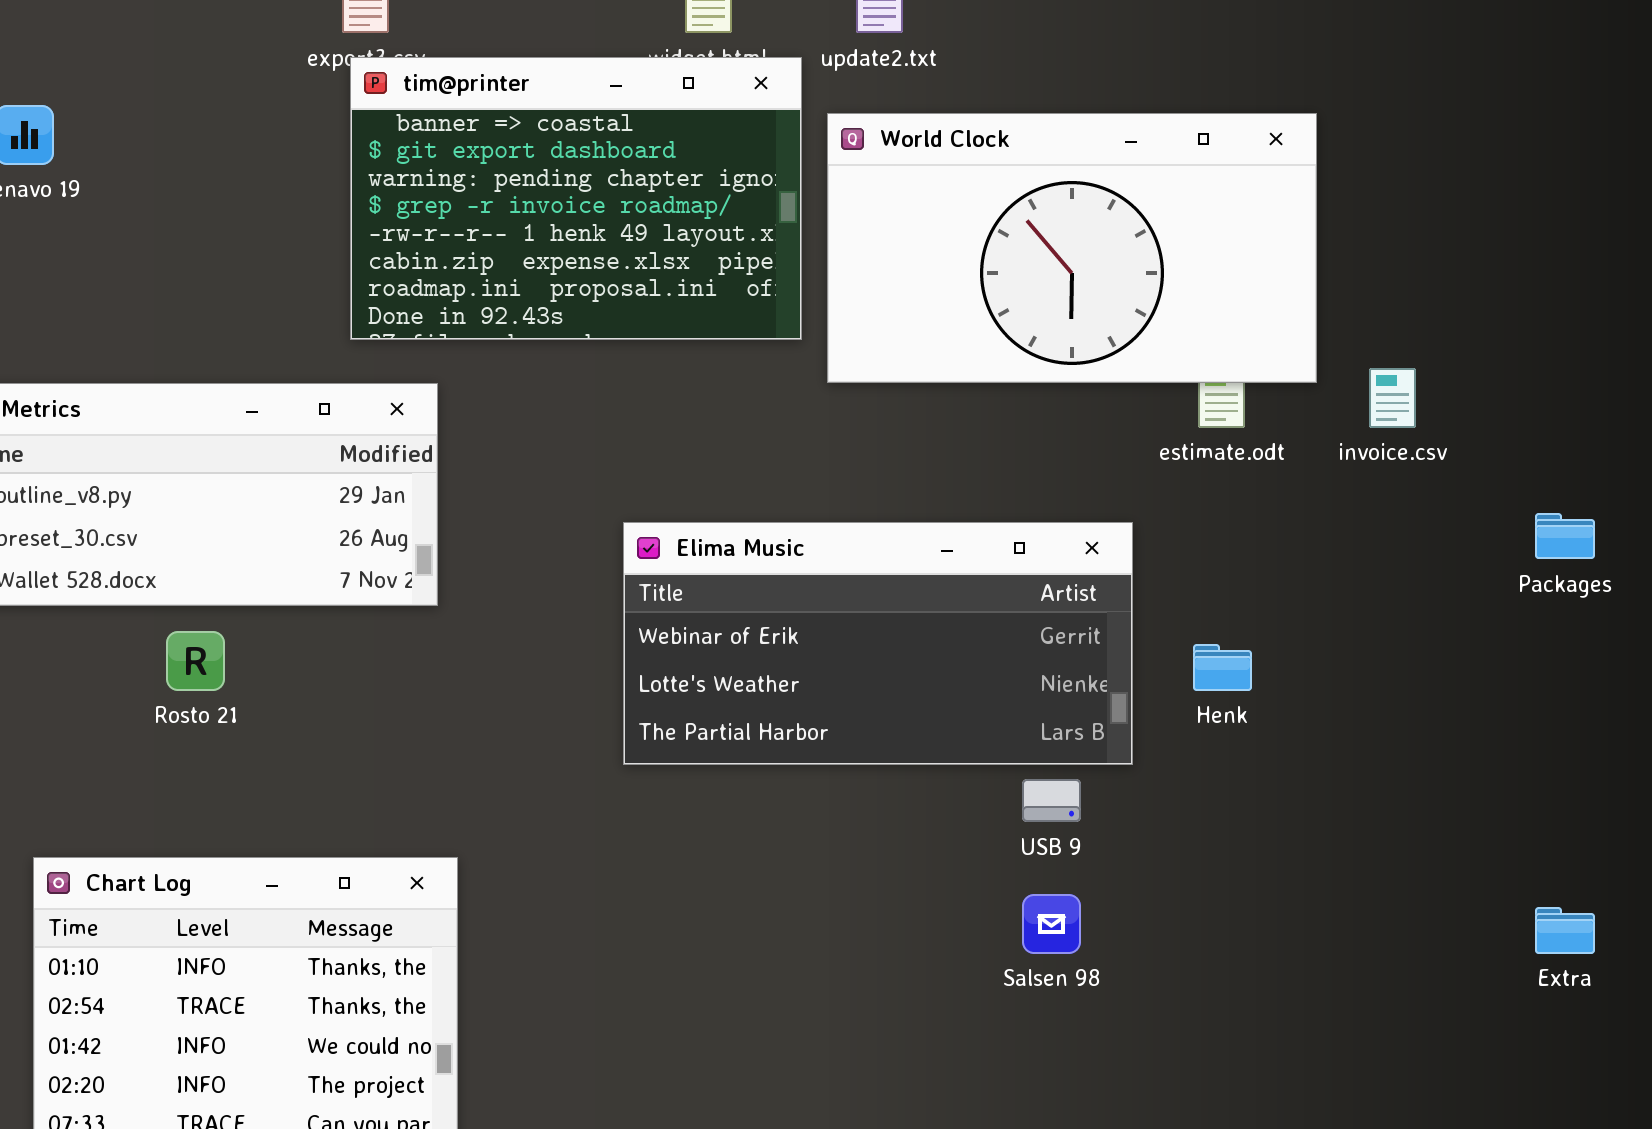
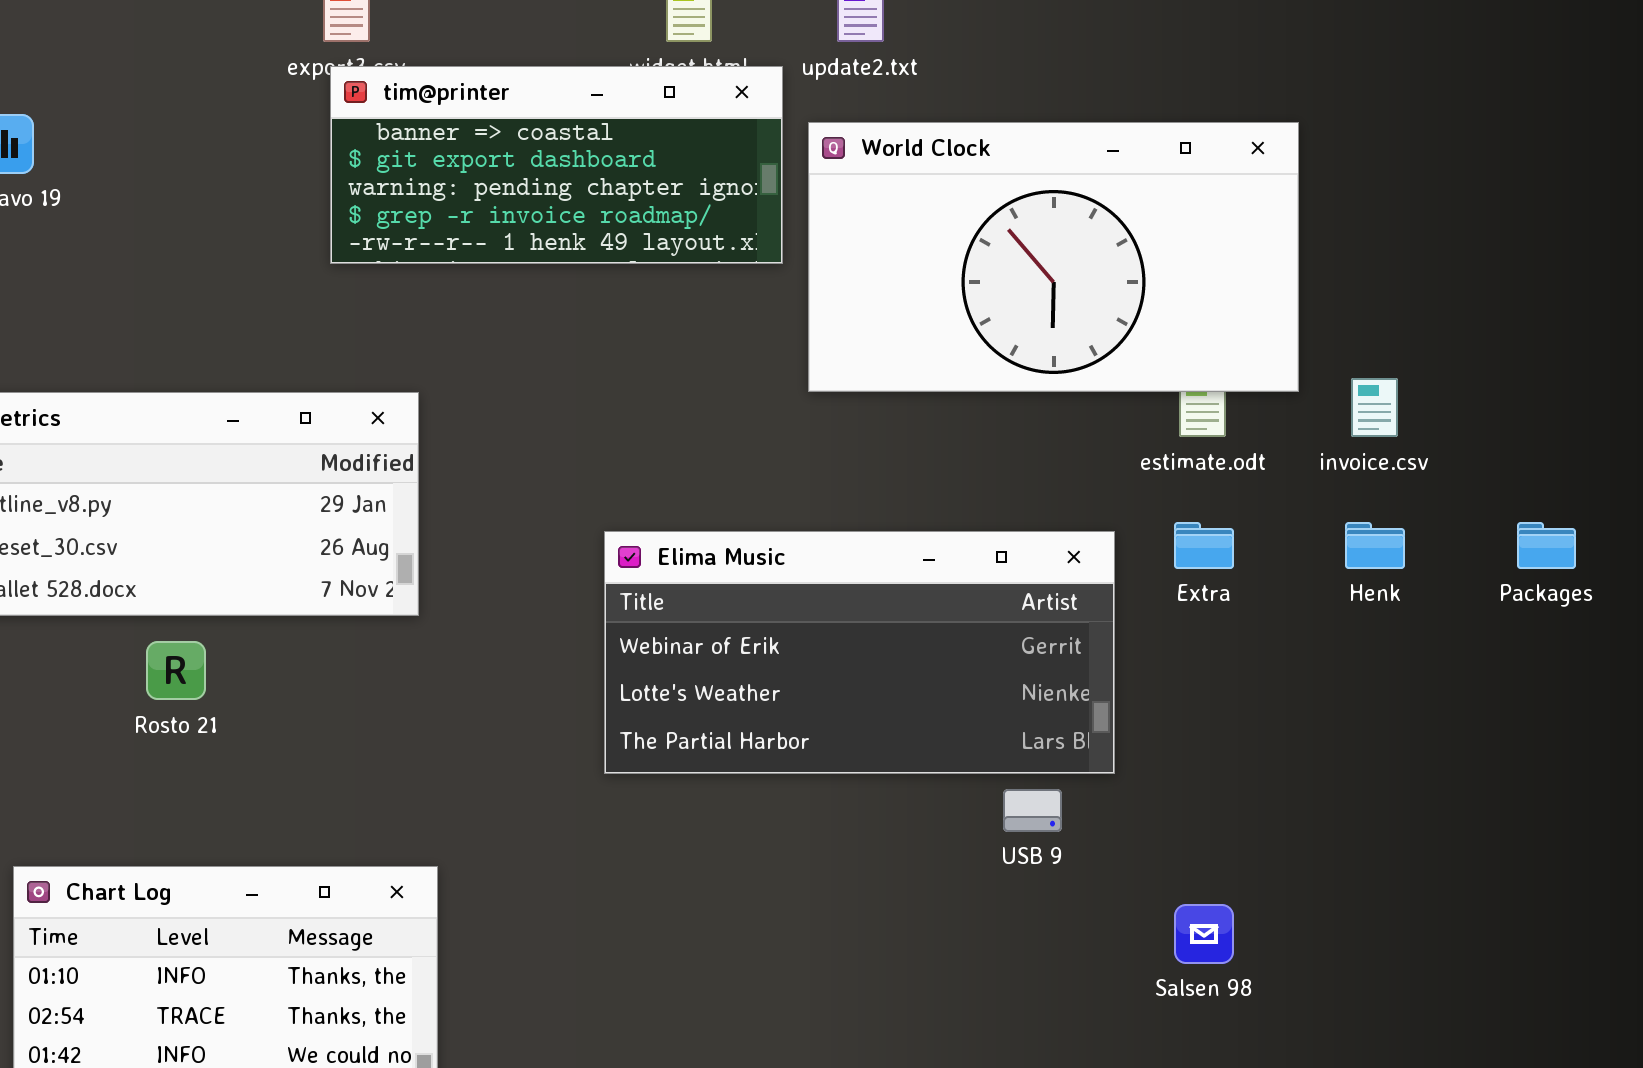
tim@printer: [350,57,802,340] -> [330,66,783,264], resized
Henk: [1193,644,1252,691] -> [1345,522,1405,569], moved
Salsen 98: [1022,894,1081,954] -> [1174,904,1234,964], moved
Extra: [1535,907,1595,954] -> [1174,522,1234,569], moved

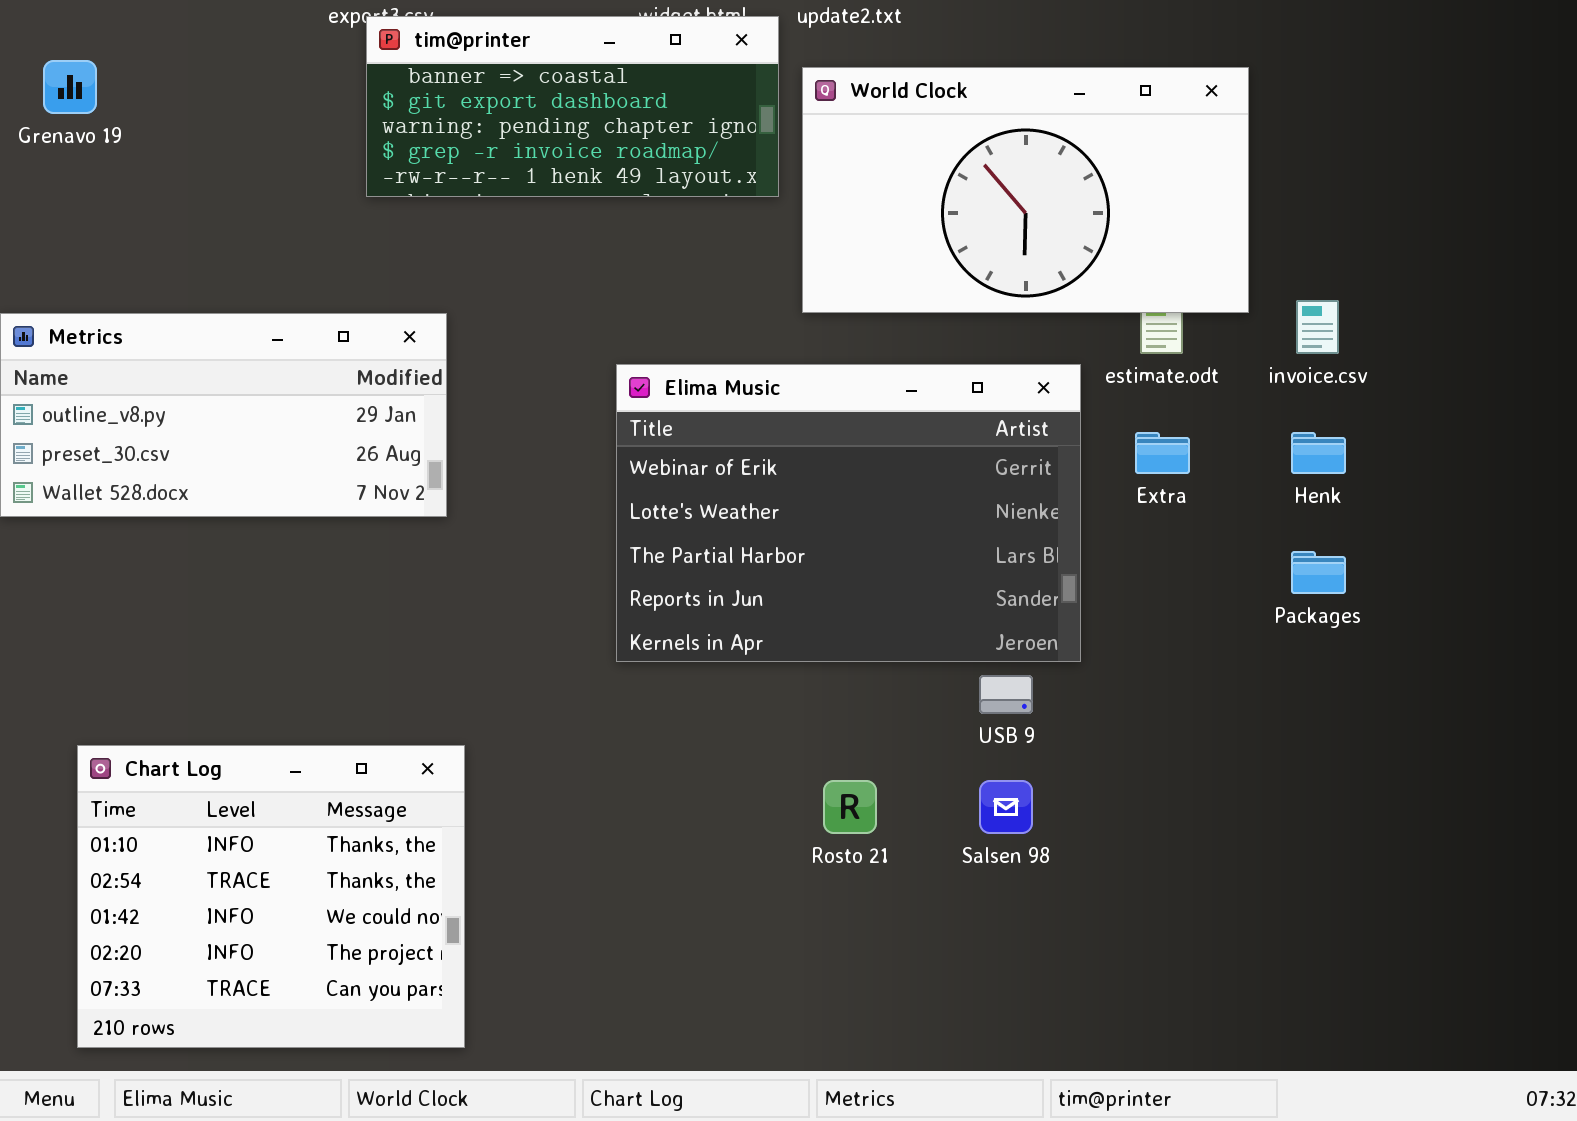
Packages: [1517,522,1576,569] -> [1291,551,1346,594], moved
Elima Music: [604,531,1115,774] -> [616,364,1081,662], resized
Rosto 21: [146,641,206,700] -> [823,780,877,834], moved
Salsen 98: [1174,904,1234,964] -> [979,780,1033,834], moved

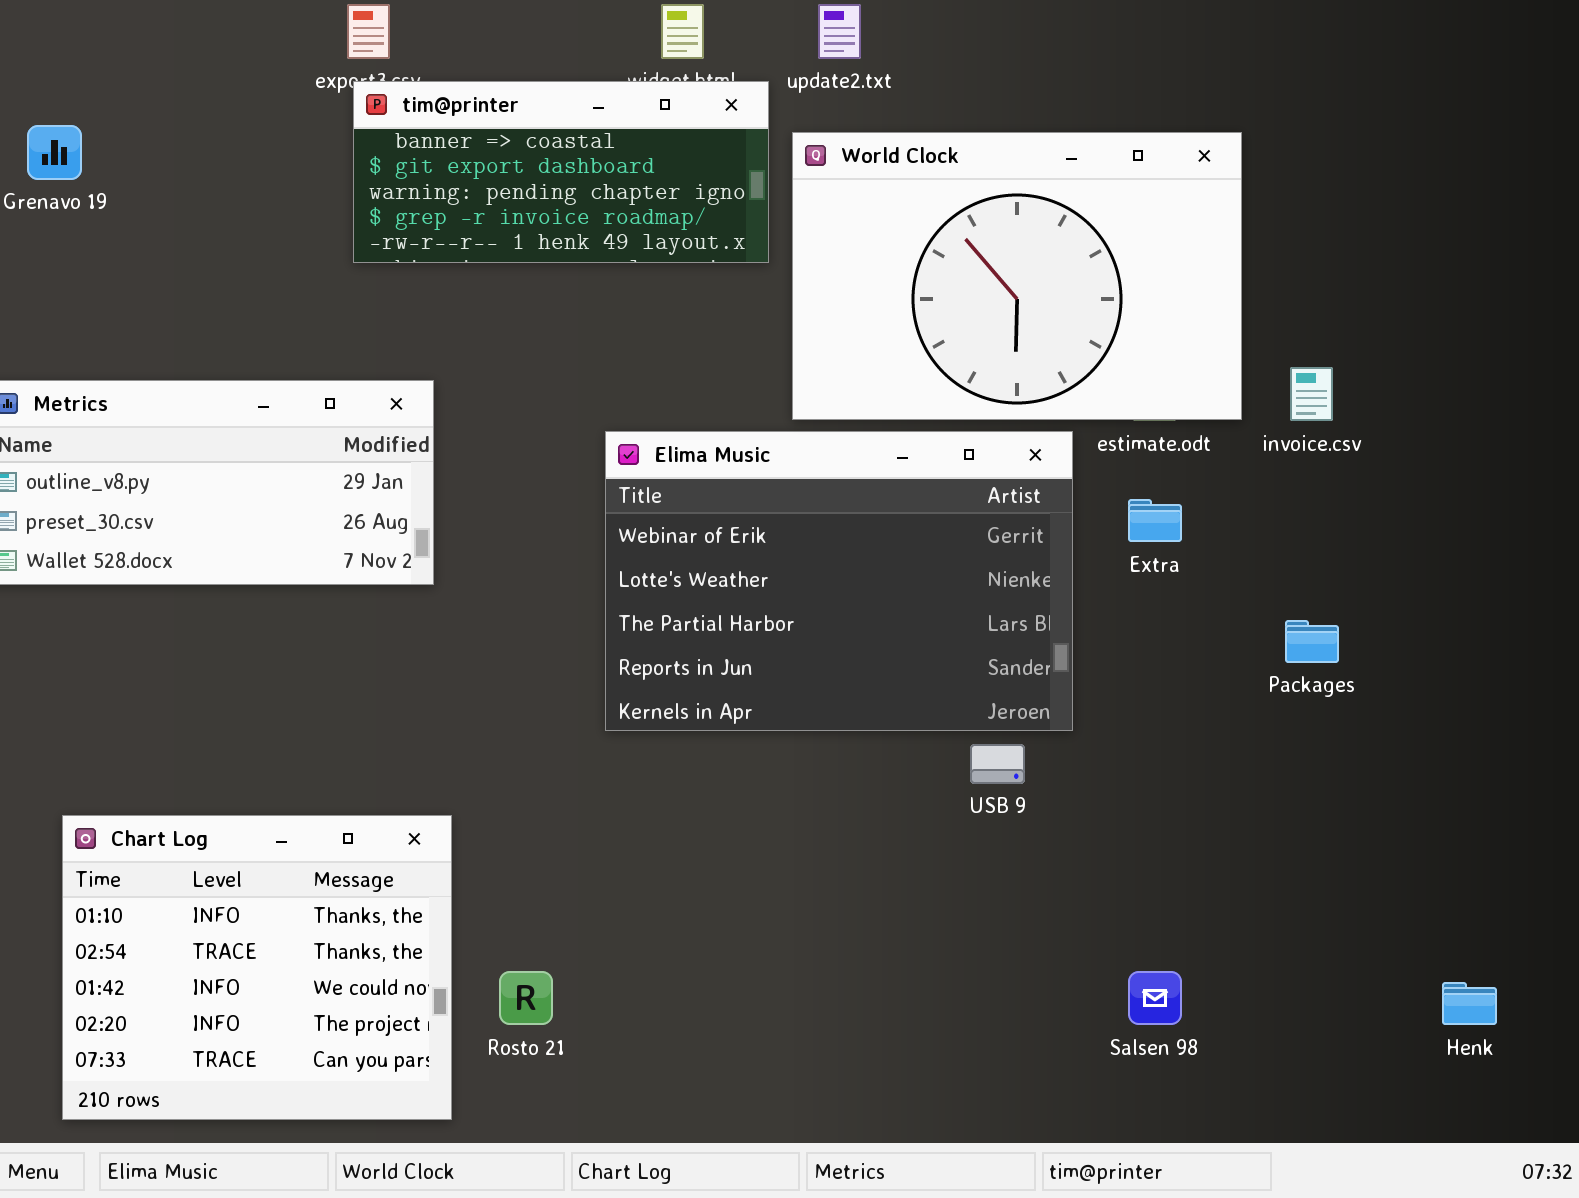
World Clock: [802,67,1249,313] -> [792,132,1242,420], resized
Henk: [1291,432,1346,474] -> [1442,982,1497,1025], moved
Rosto 21: [823,780,877,834] -> [499,971,553,1025], moved
Salsen 98: [979,780,1033,834] -> [1128,971,1182,1025], moved

